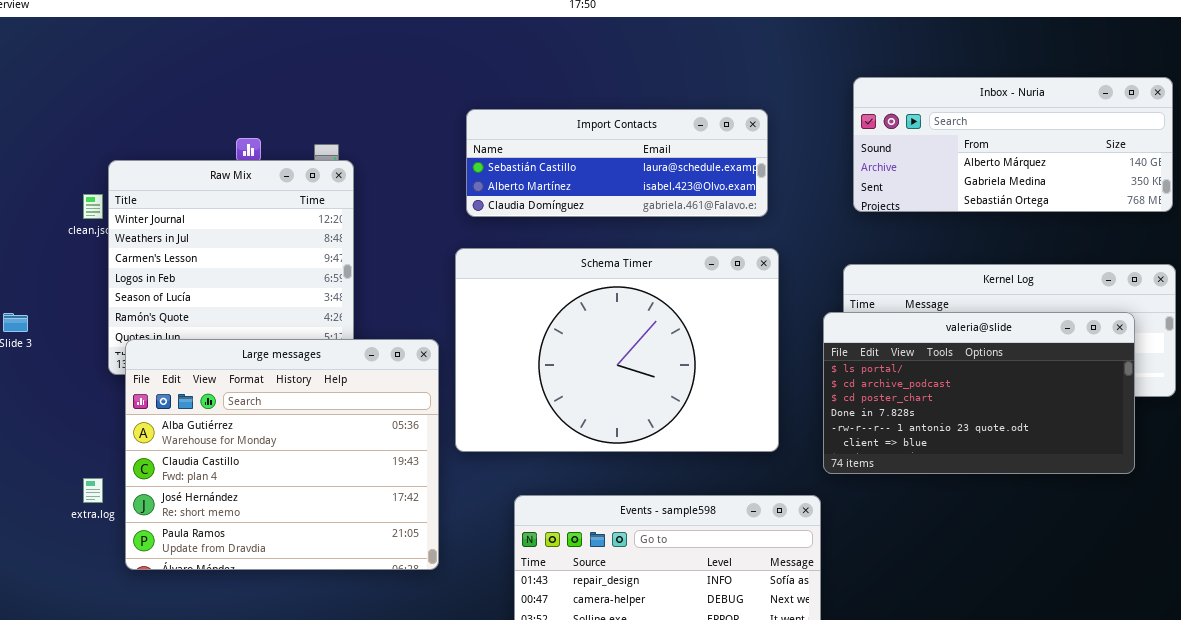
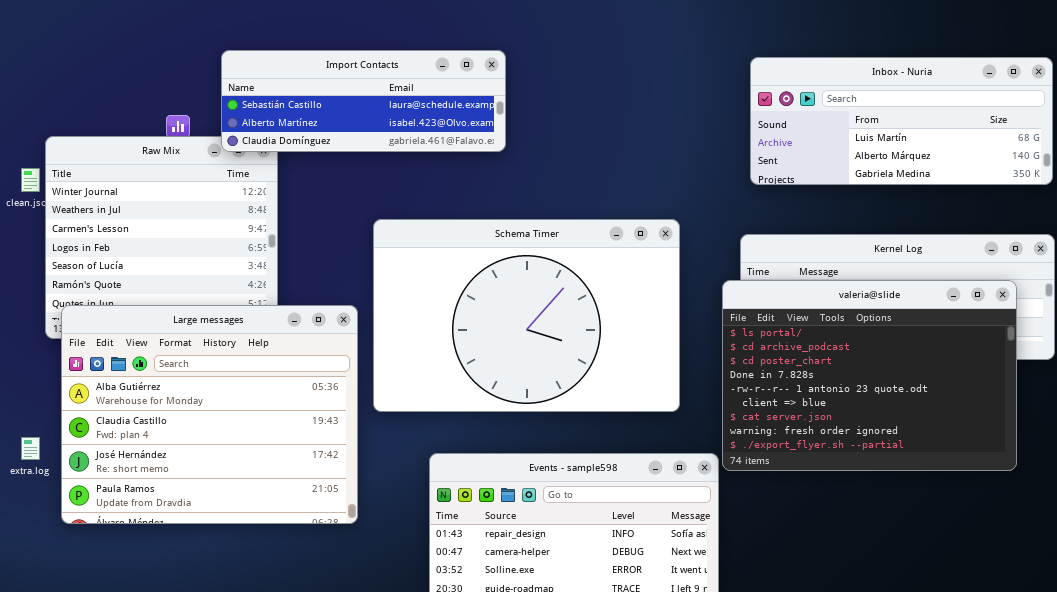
Inbox - Nuria: [853,77,1173,212] -> [750,57,1053,185], scrolled up 1 row
Import Contacts: [466,109,768,217] -> [221,50,506,152], moved
valeria@slide: [823,312,1135,474] -> [722,280,1017,471], resized

